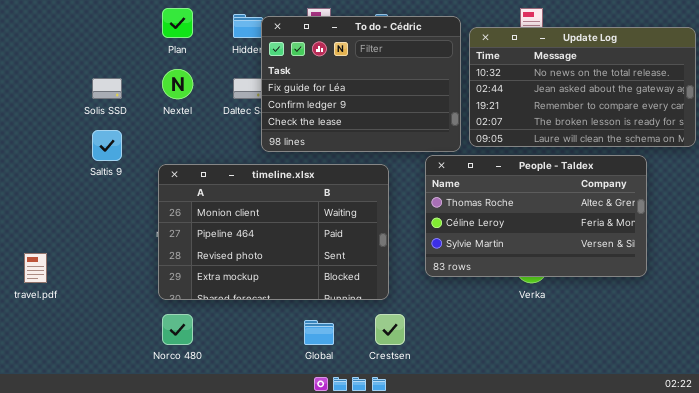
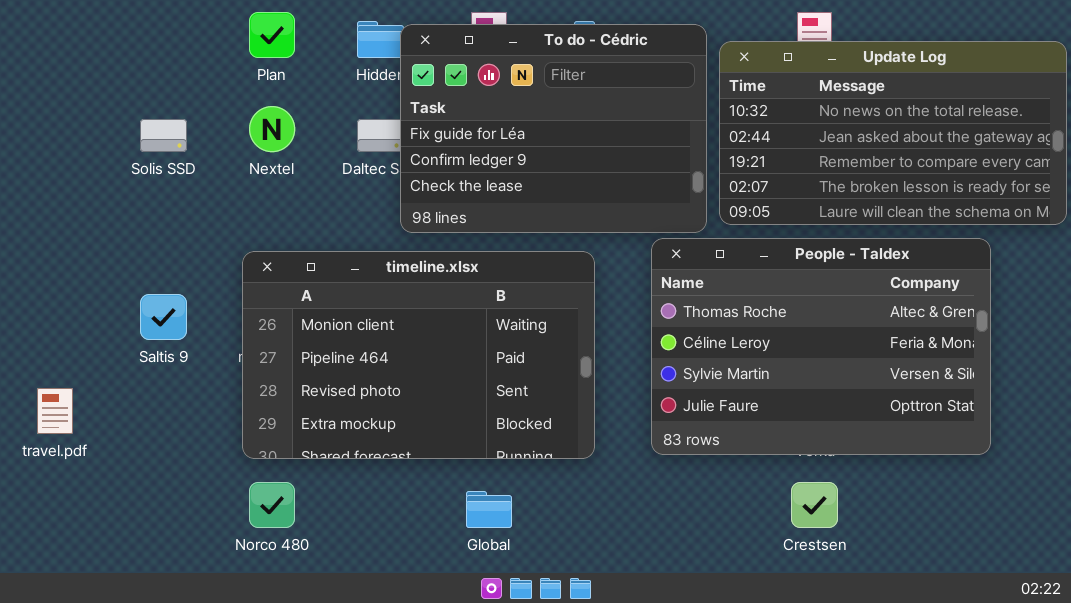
Saltis 9: [92,130,122,161] -> [140,294,187,340], moved
People - Taldex: [425,155,647,277] -> [651,238,991,455], resized
Crestsen: [375,314,405,345] -> [791,482,838,528], moved

